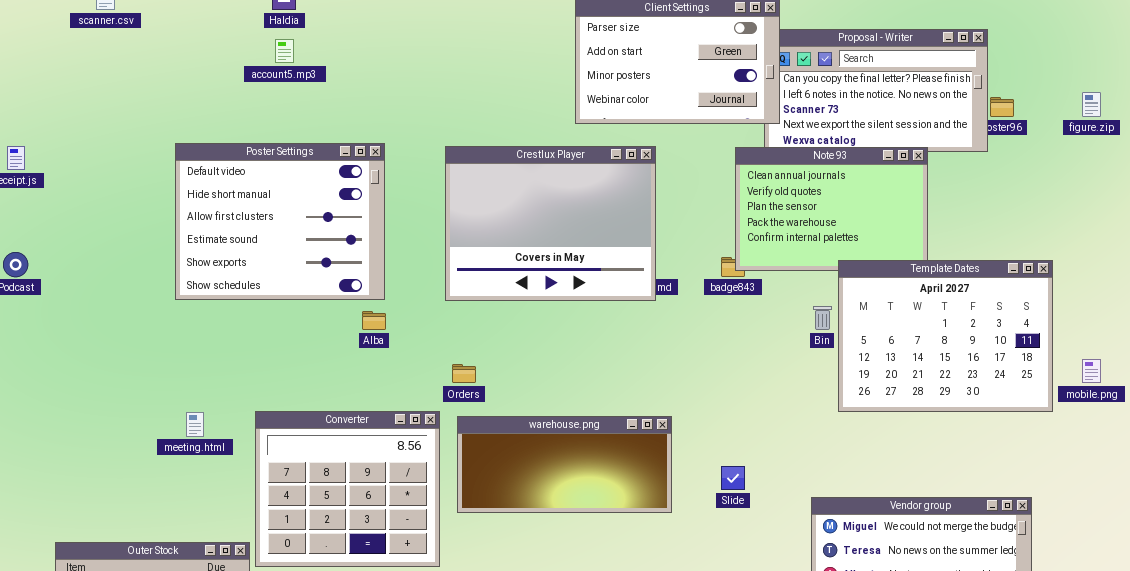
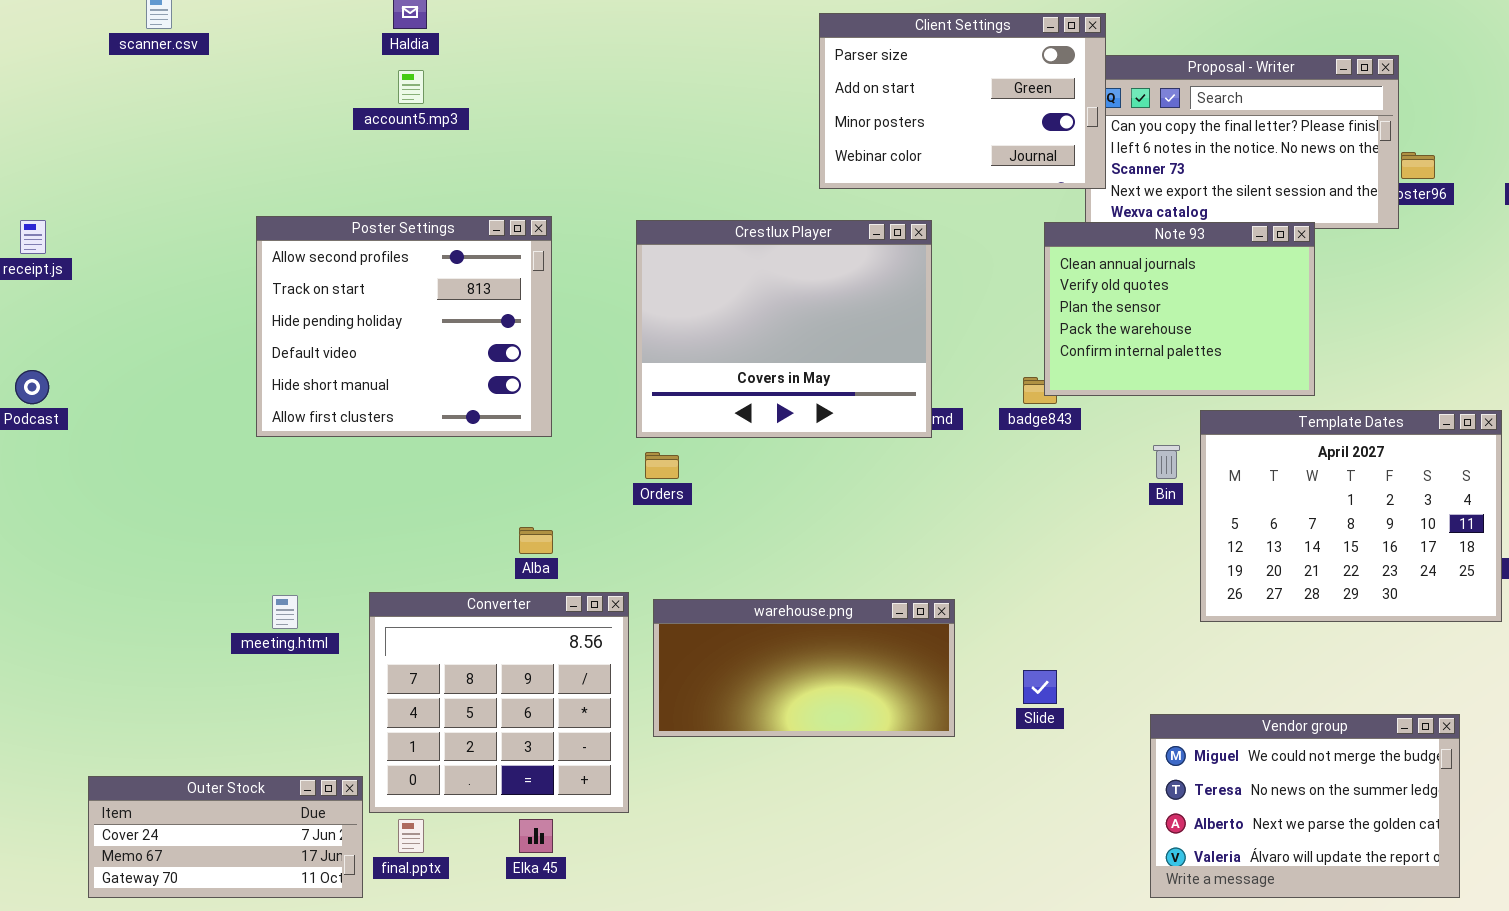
Poster Settings: [175,143,385,300] -> [256,216,552,437], scrolled up 3 rows
Template Dates: [838,260,1053,412] -> [1200,410,1502,622], moved
Alba: [362,311,386,330] -> [519,527,553,554], moved
Orders: [452,364,476,383] -> [645,452,679,479], moved

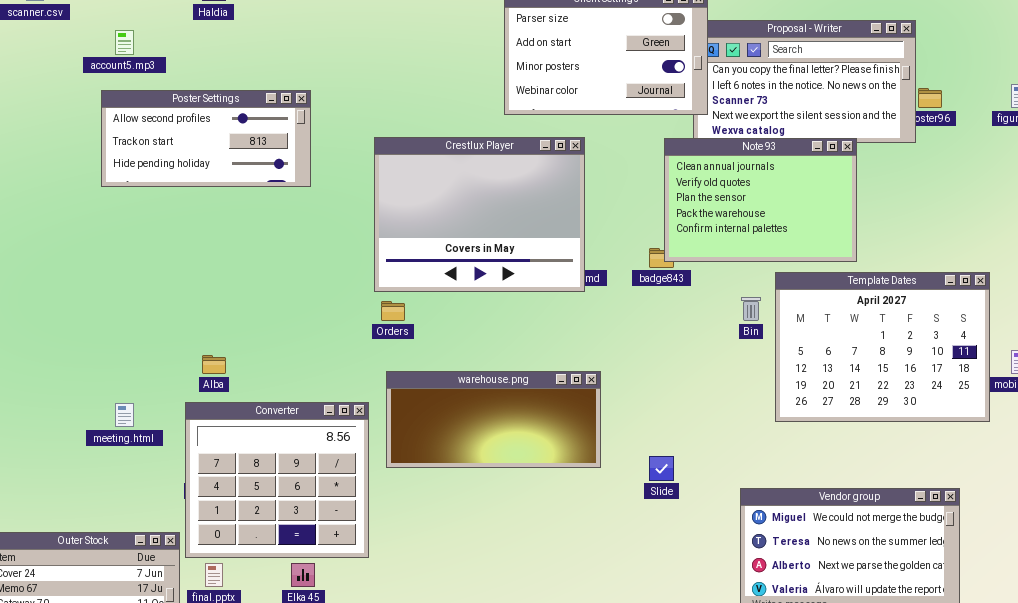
account5.mp3: [398,70,424,104] -> [115,30,134,55], moved
Poster Settings: [256,216,552,437] -> [101,90,311,187], moved, resized
Alba: [519,527,553,554] -> [202,355,226,374], moved
warehouse.png: [653,599,955,737] -> [386,371,601,468], moved

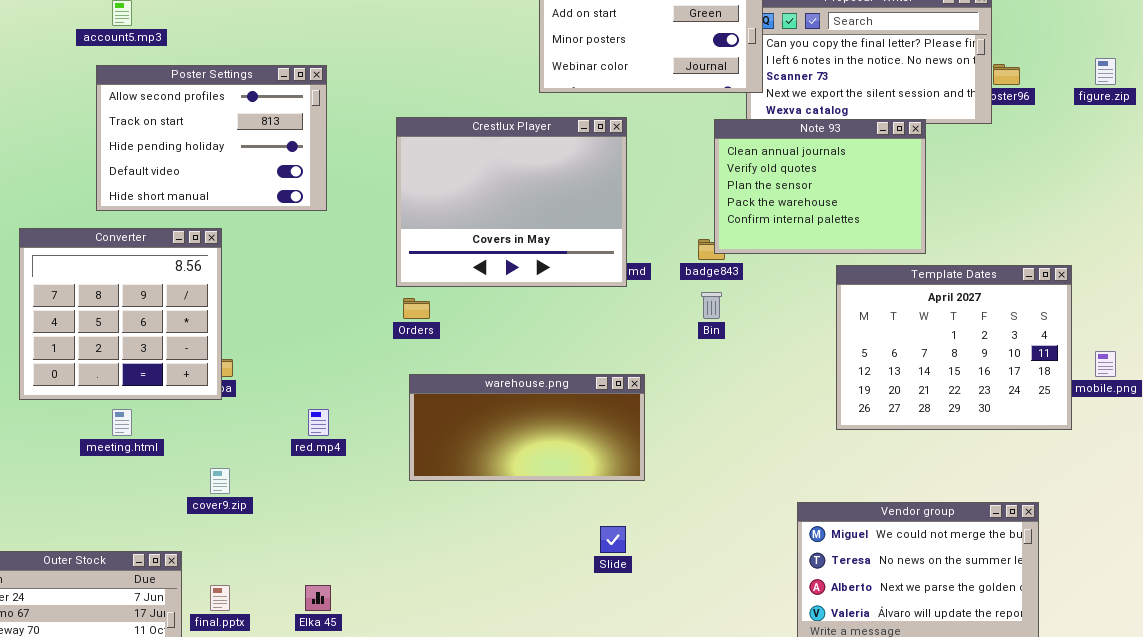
Poster Settings: [101,90,311,187] -> [96,65,327,211], resized
Bin: [741,297,761,321] -> [701,292,722,319], moved
Converter: [185,402,369,558] -> [19,228,222,400], moved
Slide: [649,456,674,481] -> [600,526,626,553], moved

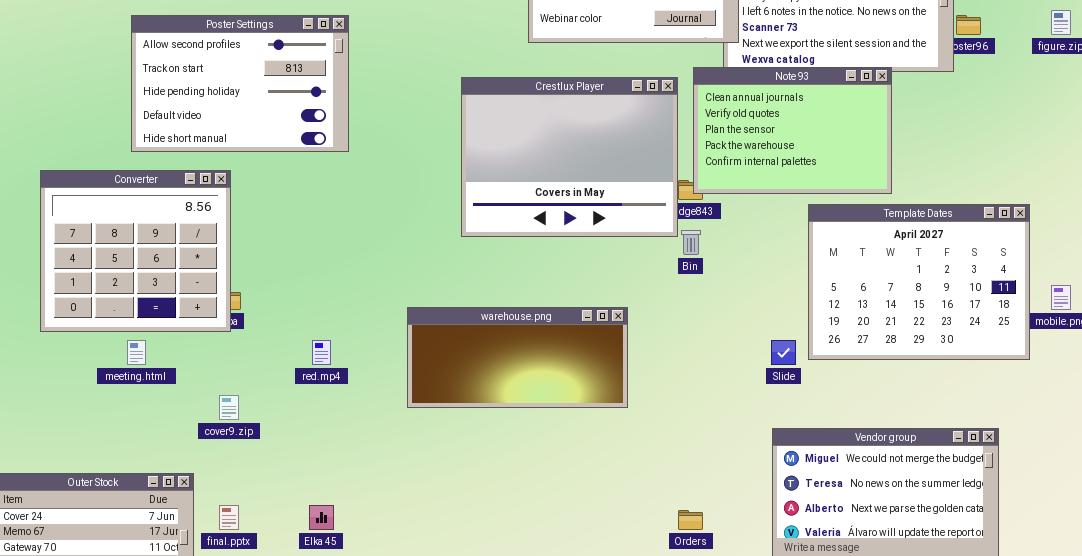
Poster Settings: [96,65,327,211] -> [131,15,349,152], moved
Crestlux Player: [396,117,627,287] -> [461,77,678,237], moved
Orders: [403,298,430,319] -> [678,510,703,530], moved
Slide: [600,526,626,553] -> [771,340,796,365], moved

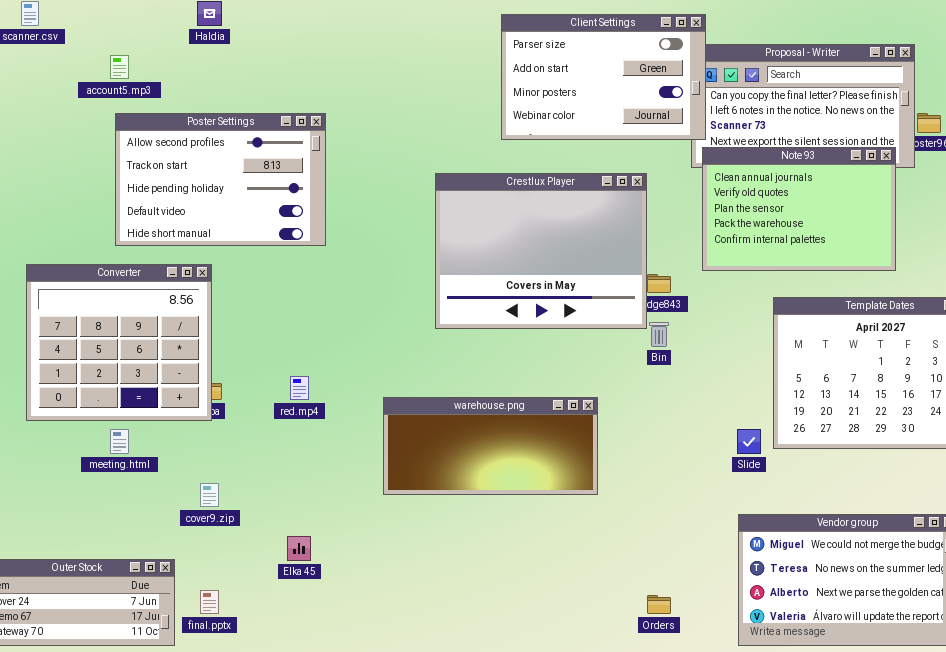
Note 93: [693,67,892,194] -> [702,147,896,271], moved
red.mp4: [312,340,331,365] -> [290,376,309,400], moved
Elka 45: [309,505,334,530] -> [287,536,311,561], moved

